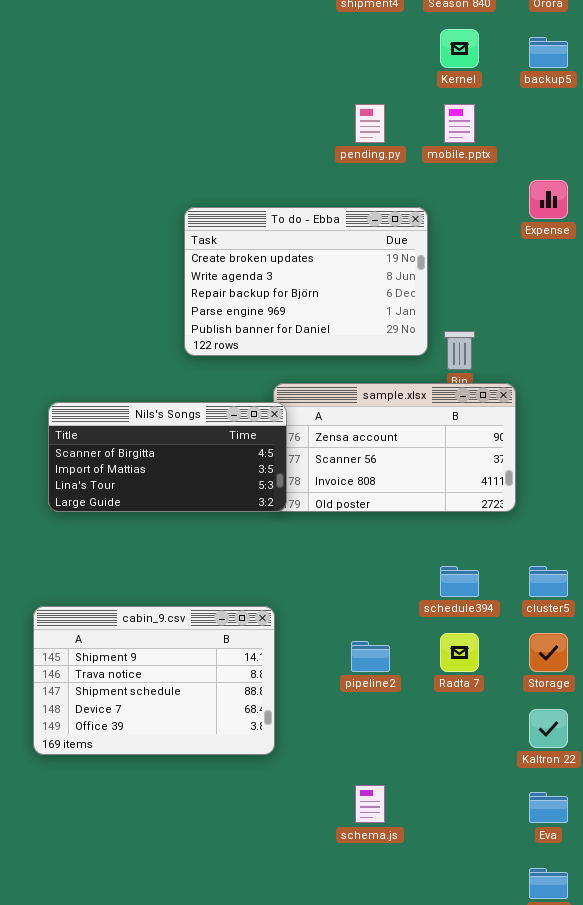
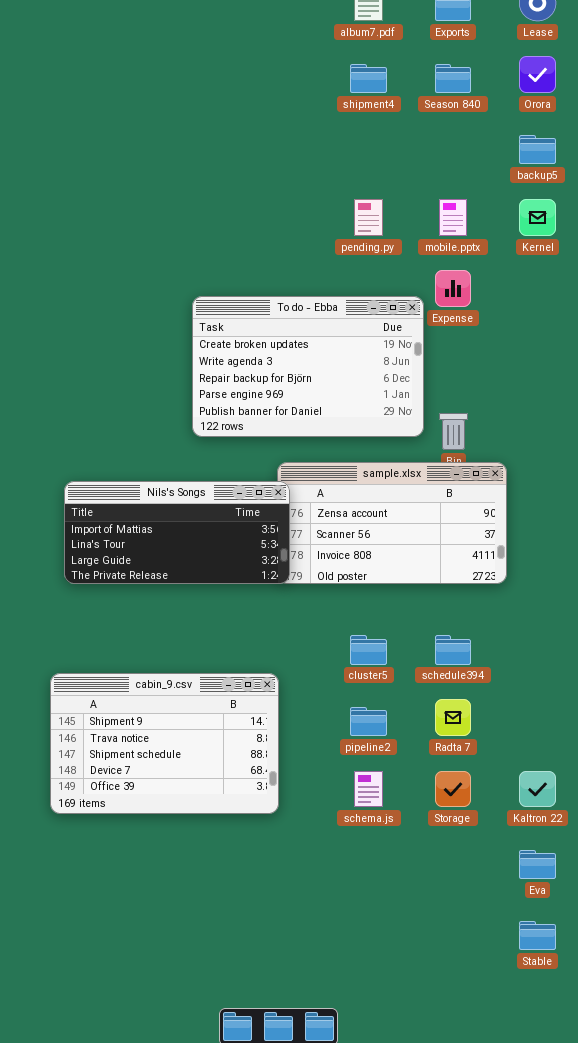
Kernel: [440,29,479,68] -> [519,199,556,236], moved
Expense: [529,180,568,219] -> [435,270,471,307], moved
Nils's Songs: [48,402,287,512] -> [64,481,290,584], scrolled down 1 row
cluster5: [529,566,568,597] -> [350,635,387,665], moved
Storage: [529,633,568,672] -> [435,771,471,807], moved
schema.js: [355,785,385,823] -> [354,771,383,807], moved

